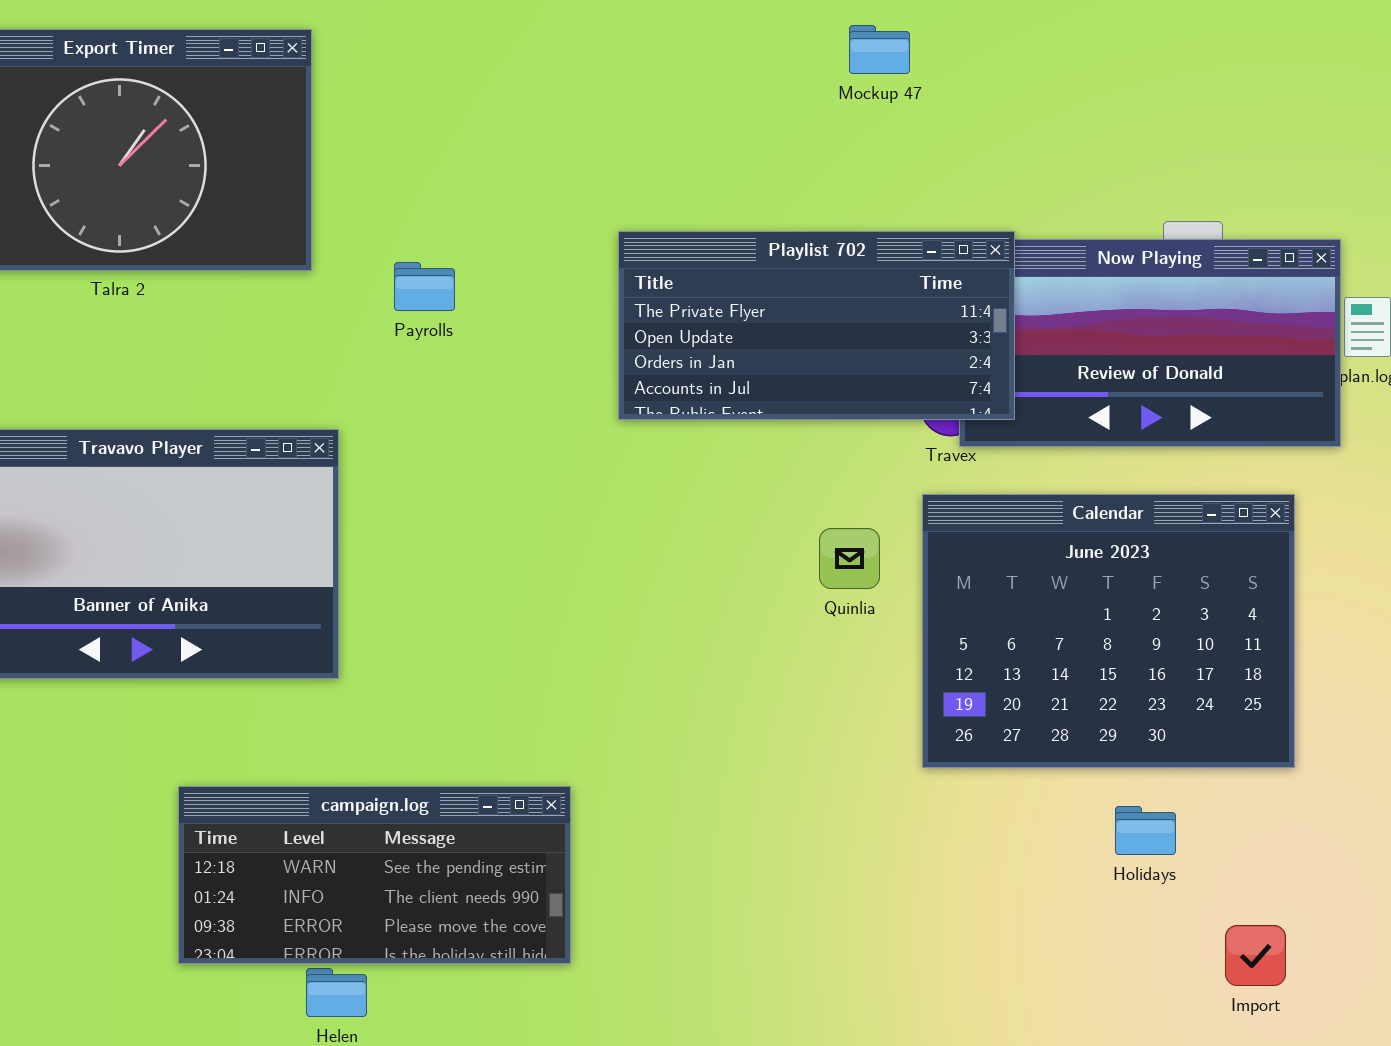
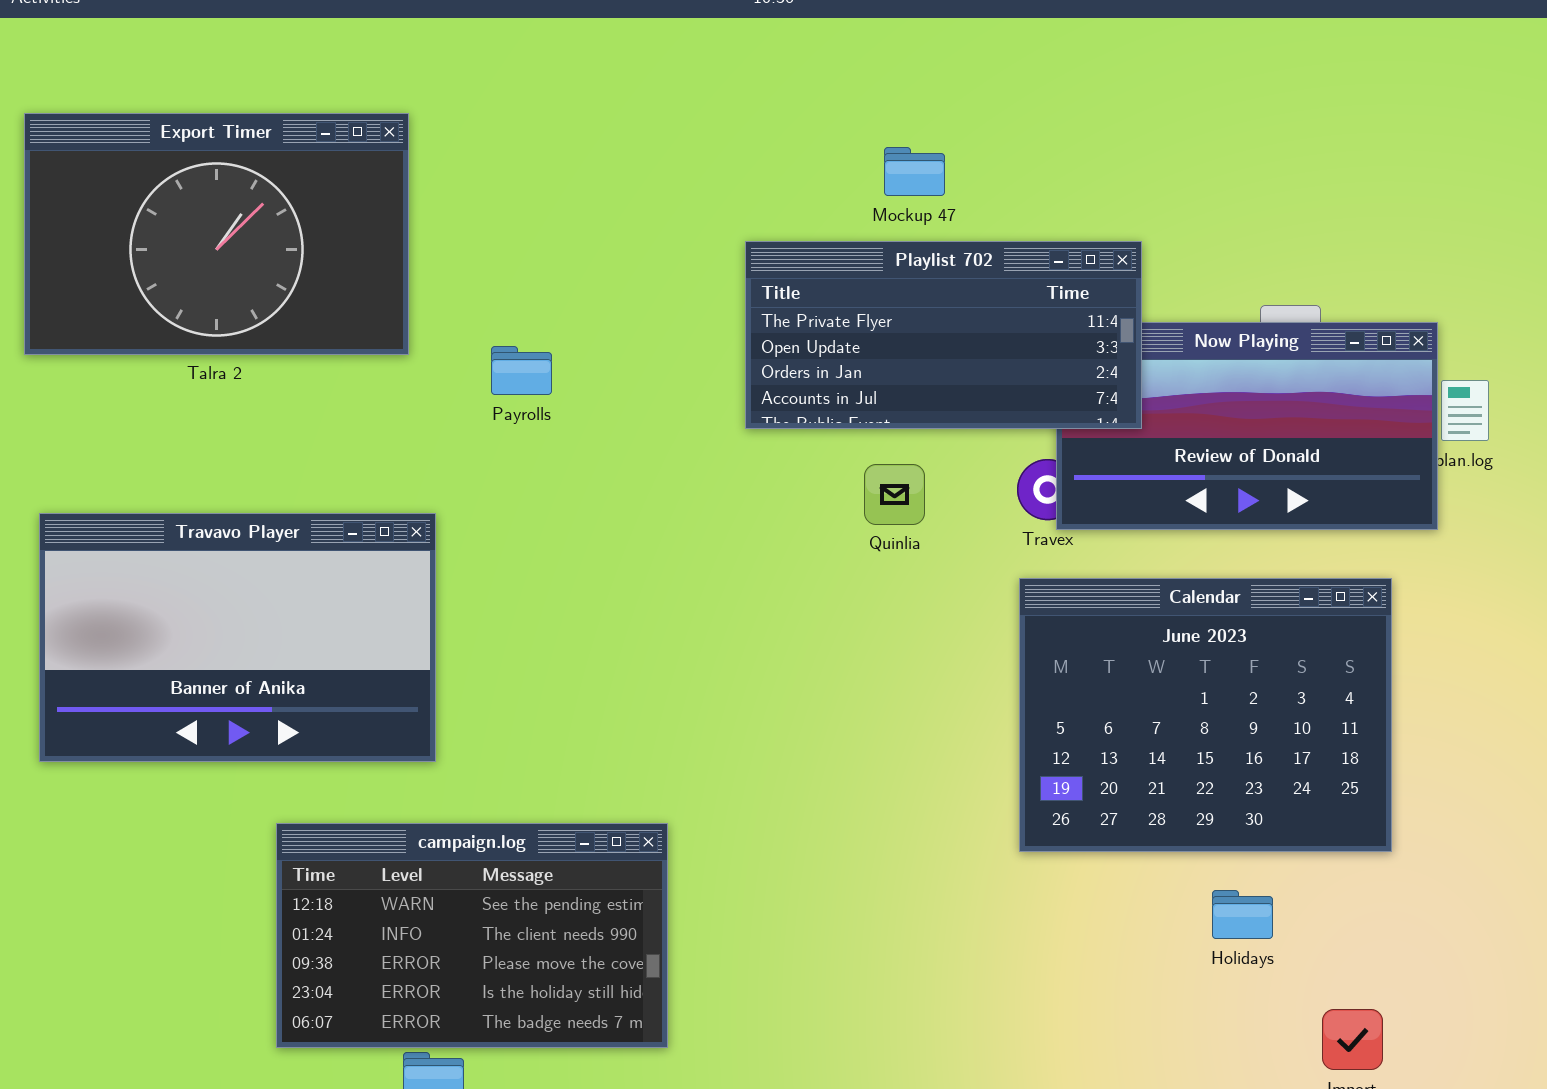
Mockup 47: [849,25,910,74] -> [884,147,945,196], moved
Playlist 702: [618,231,1015,420] -> [745,241,1142,429], moved
Quinlia: [819,528,880,589] -> [864,464,925,525], moved
campaign.log: [178,786,571,964] -> [276,823,668,1048], resized

